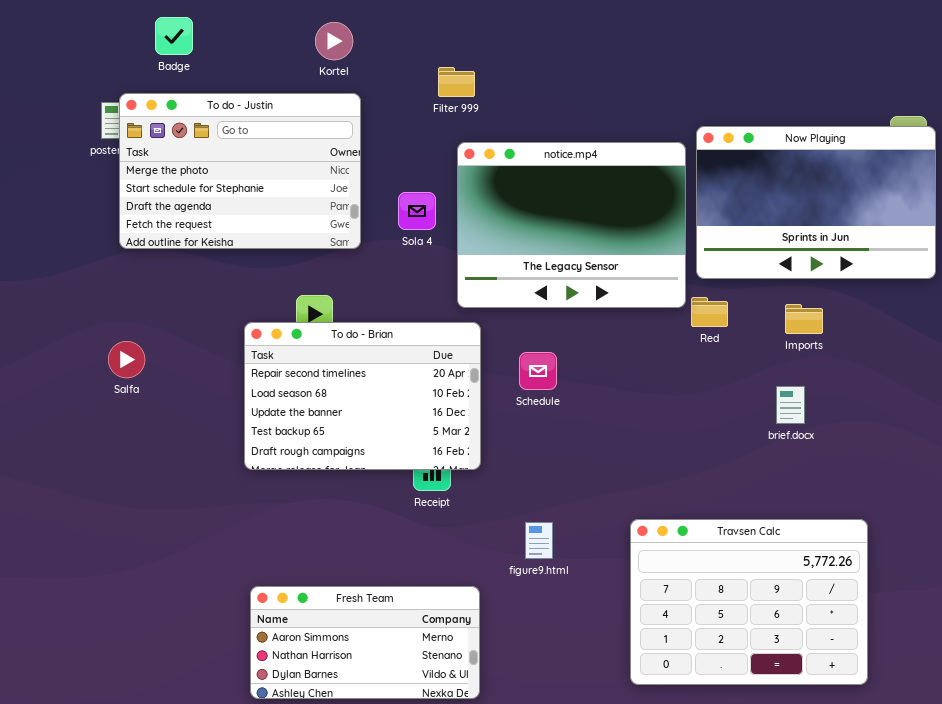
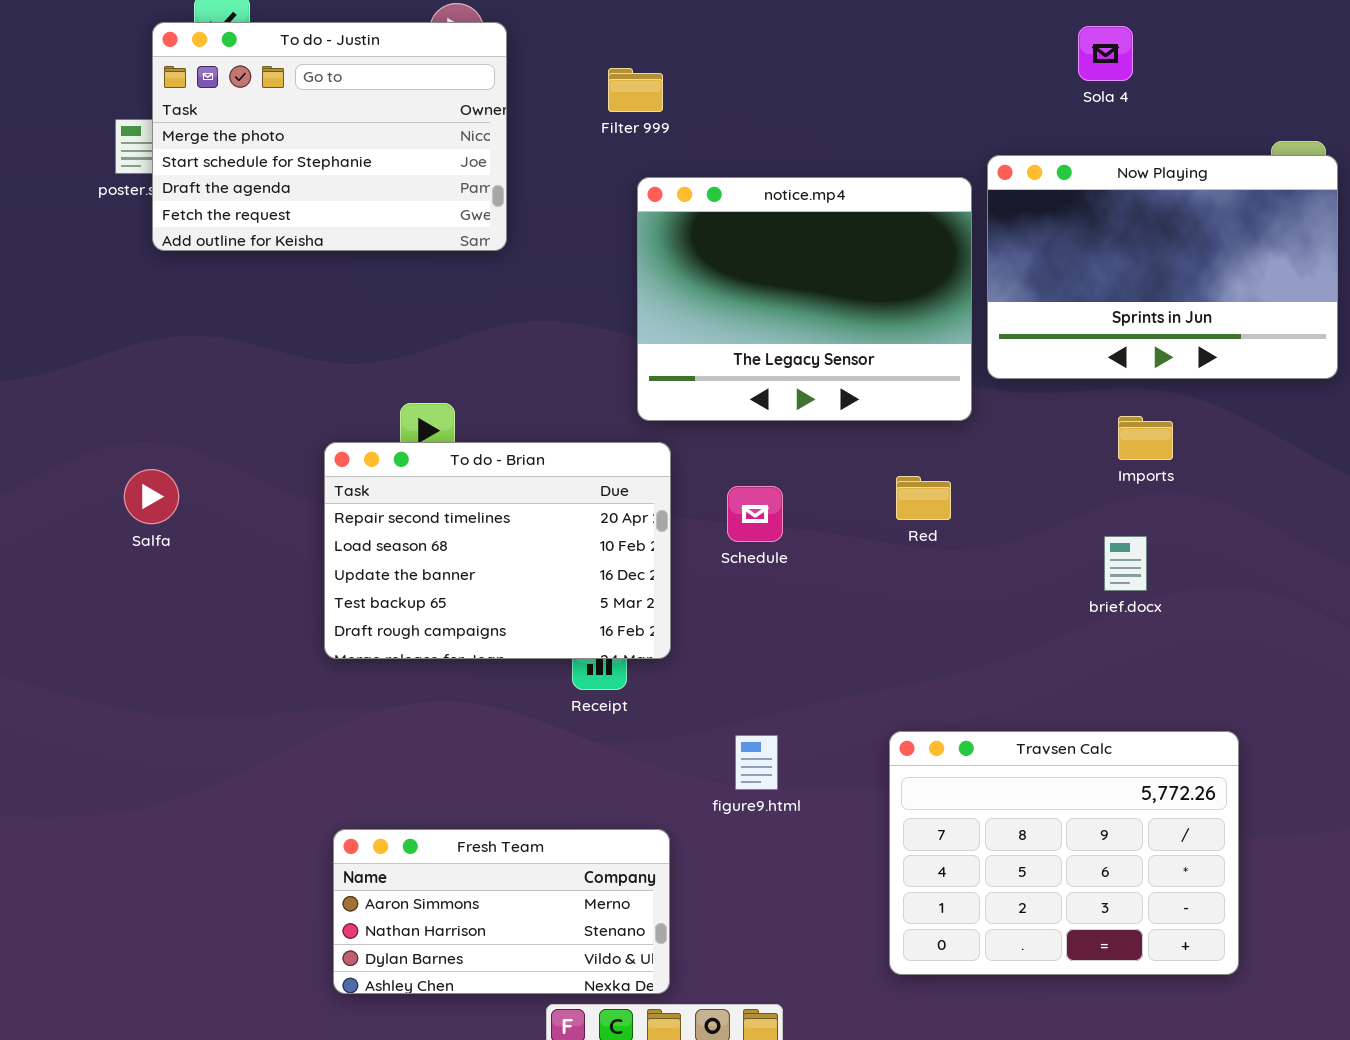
To do - Justin: [119,93,361,249] -> [152,22,507,251], moved
Sola 4: [398,192,436,230] -> [1078,26,1133,81], moved
Red: [691,297,728,327] -> [896,476,951,520], moved

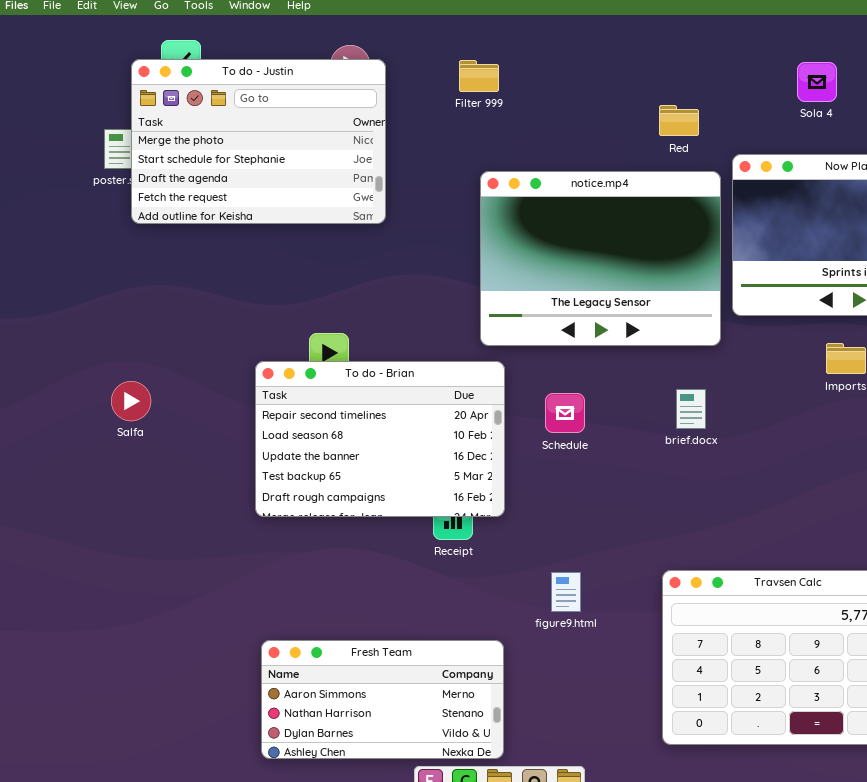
Filter 999: [608,68,663,112] -> [459,60,499,92], moved
Red: [896,476,951,520] -> [659,105,699,136], moved
brief.docx: [1104,536,1147,591] -> [676,389,706,429], moved

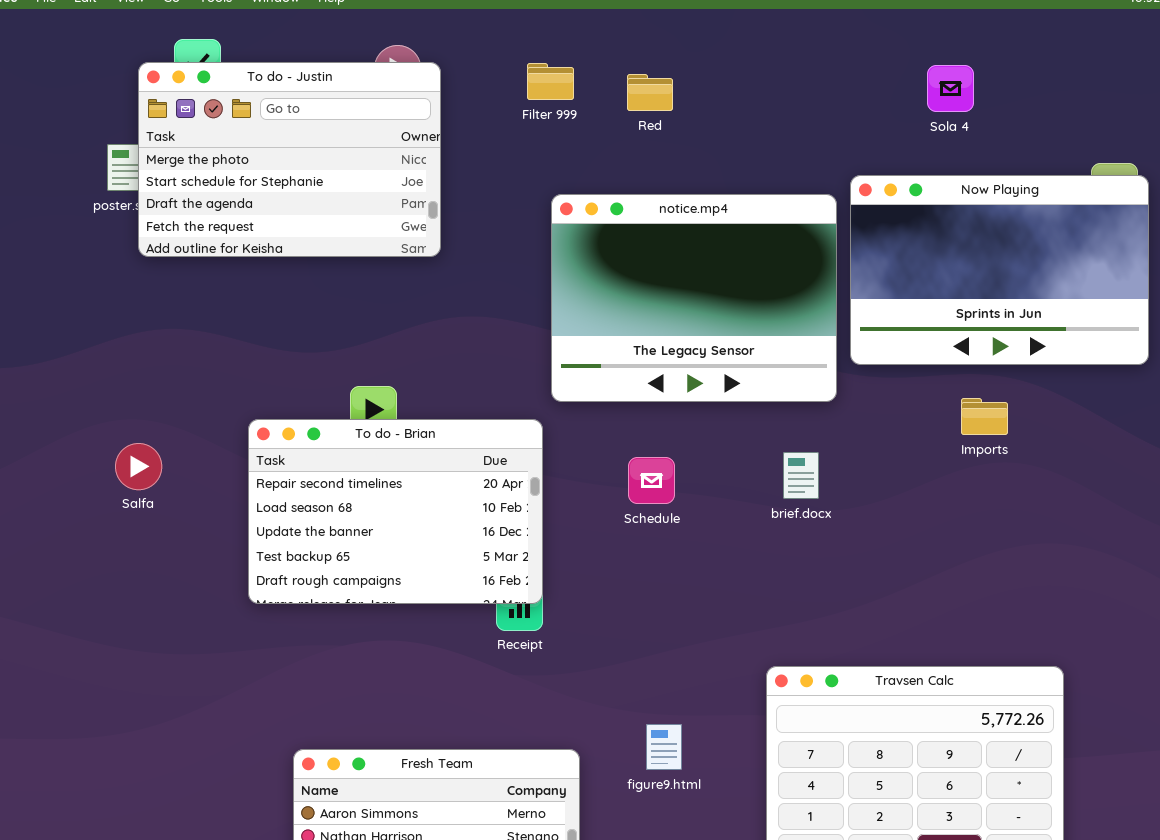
Red: [659,105,699,136] -> [627,74,673,111], moved
To do - Brian: [255,361,505,517] -> [248,419,543,604], moved
figure9.html: [551,572,581,612] -> [646,724,682,770], moved

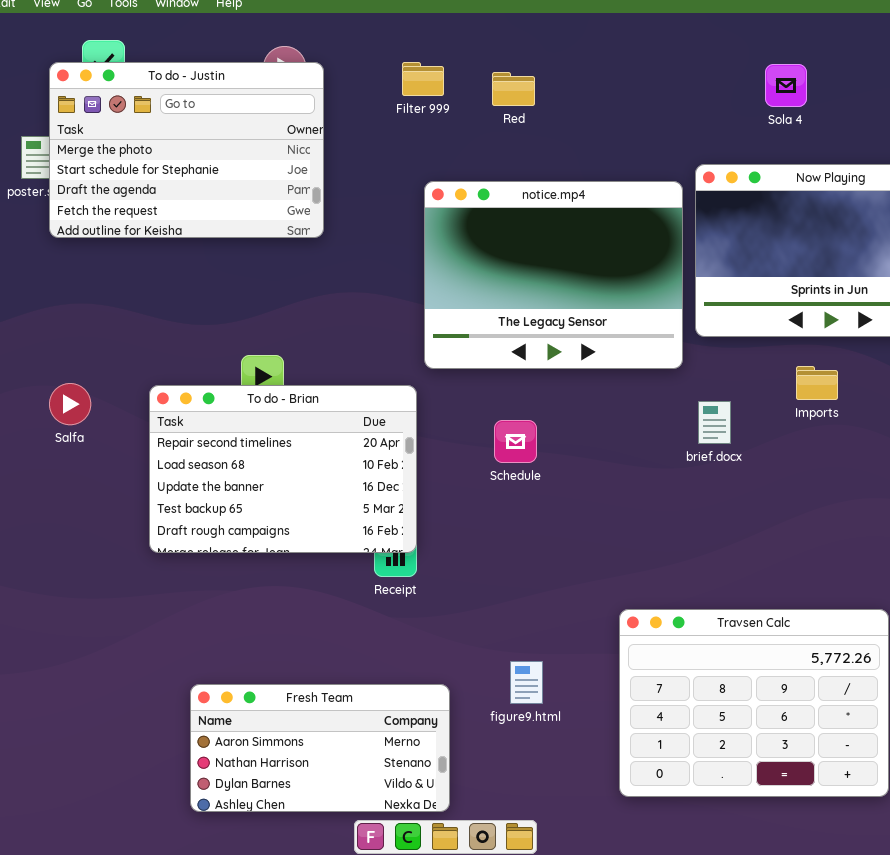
Salfa: [115,443,162,490] -> [49,383,91,425], moved
brief.docx: [783,452,819,499] -> [698,401,731,444], moved

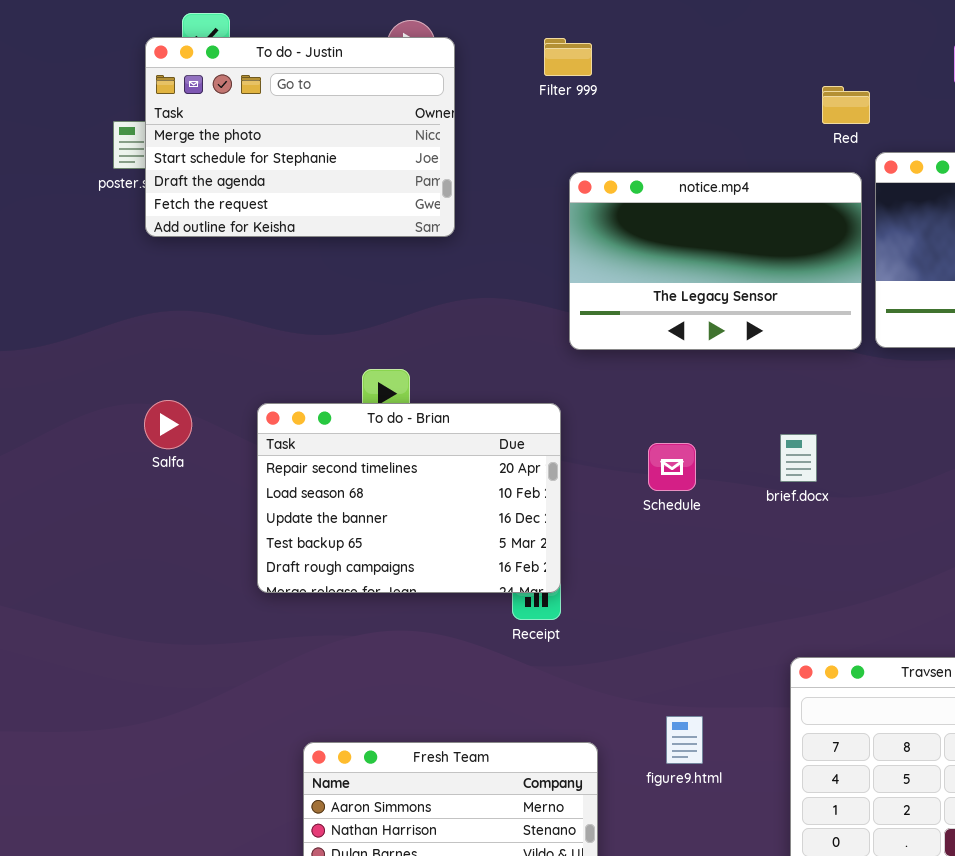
Red: [492,72,535,106] -> [822,86,870,124], moved
notice.mp4: [424,181,683,369] -> [569,172,862,350], resized
brief.docx: [698,401,731,444] -> [780,434,817,482], moved

